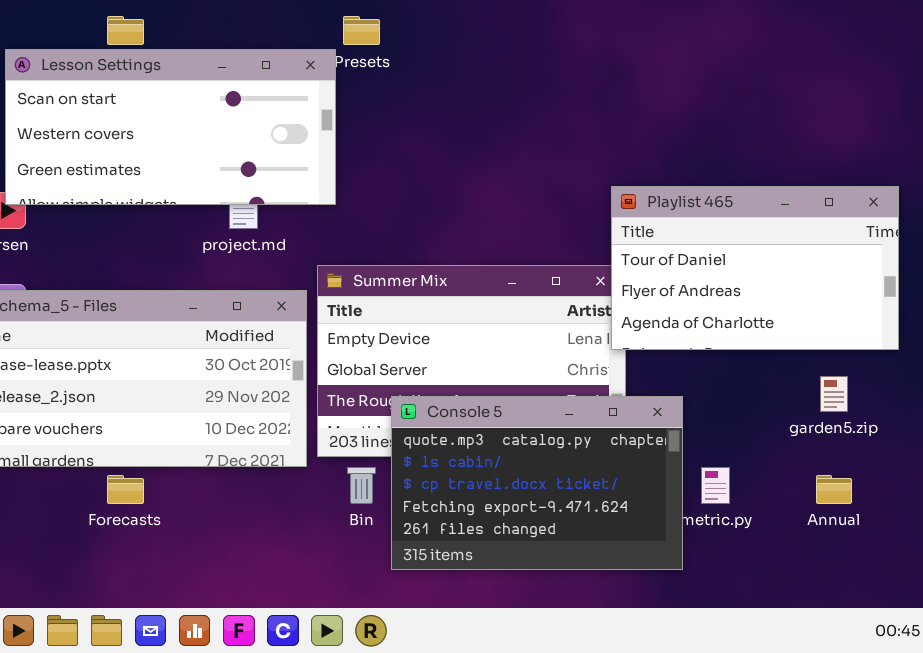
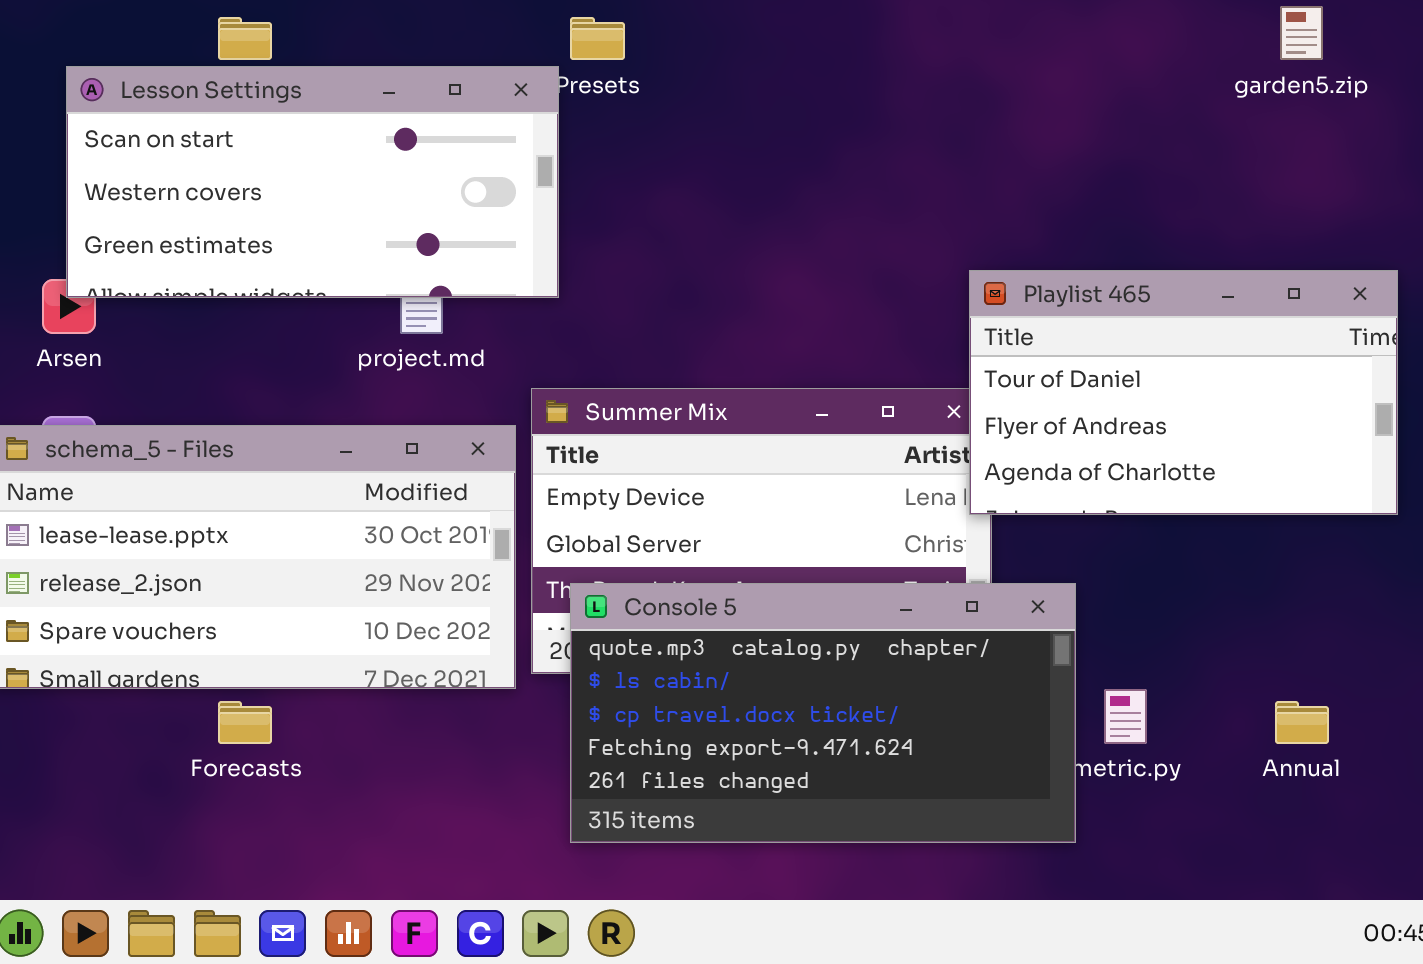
garden5.zip: [820,376,848,412] -> [1280,6,1323,60], moved
Console 5: [391,396,683,570] -> [570,583,1076,843], resized

